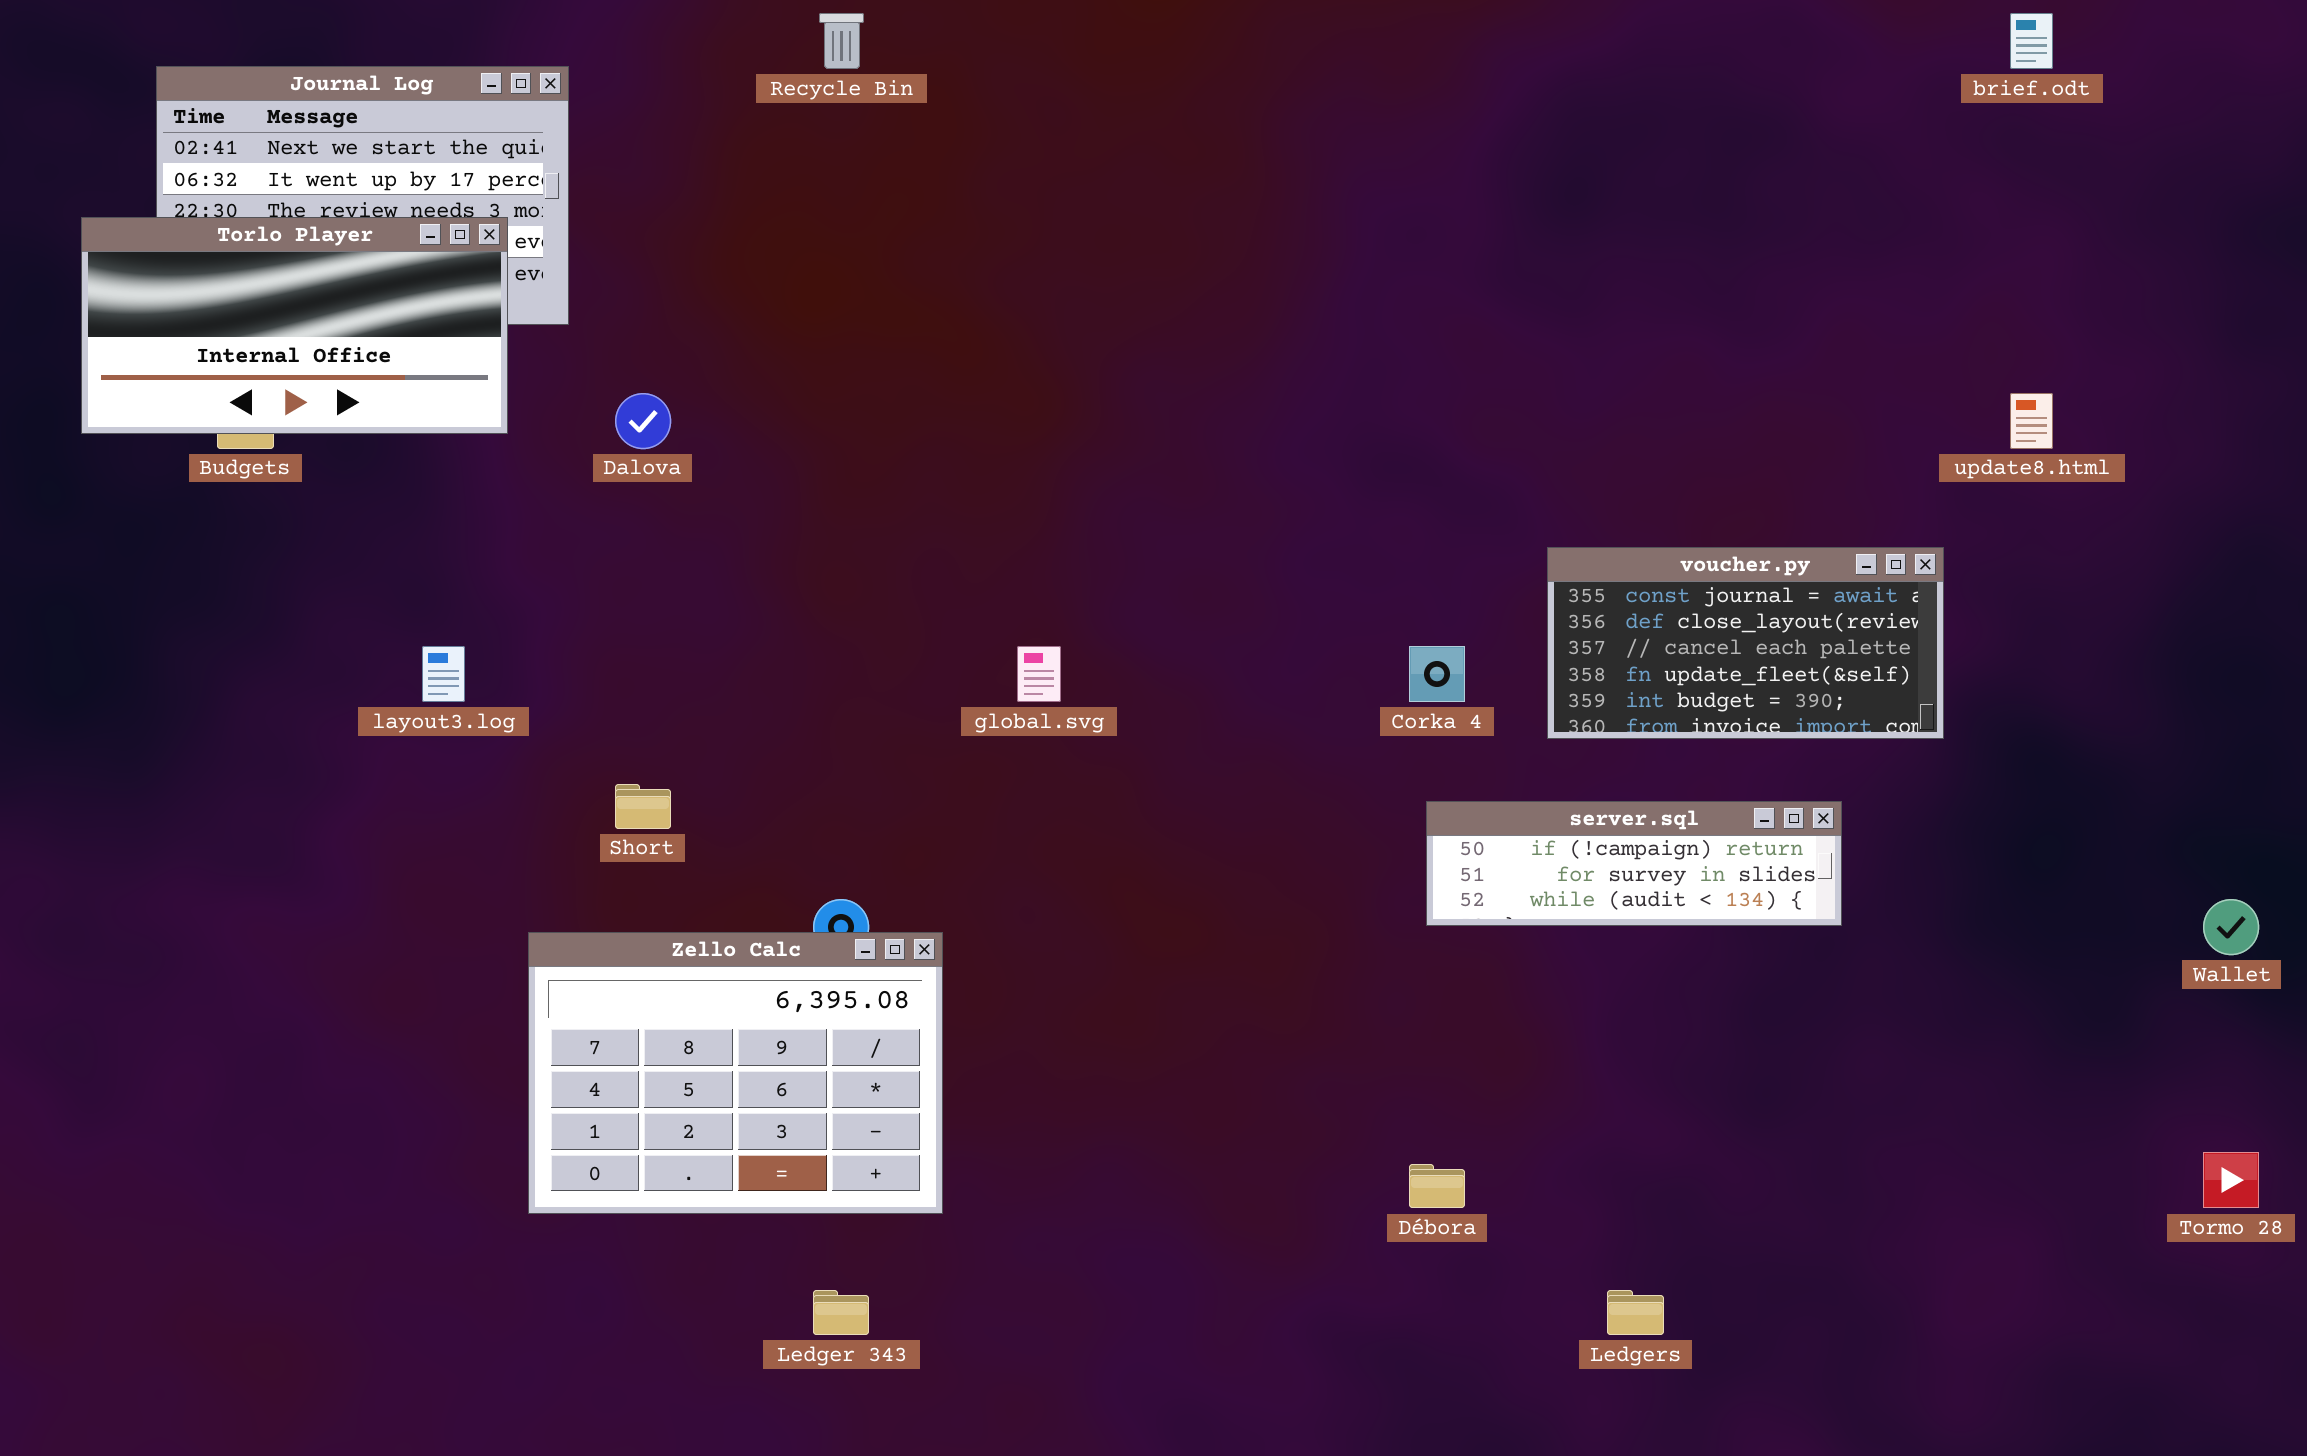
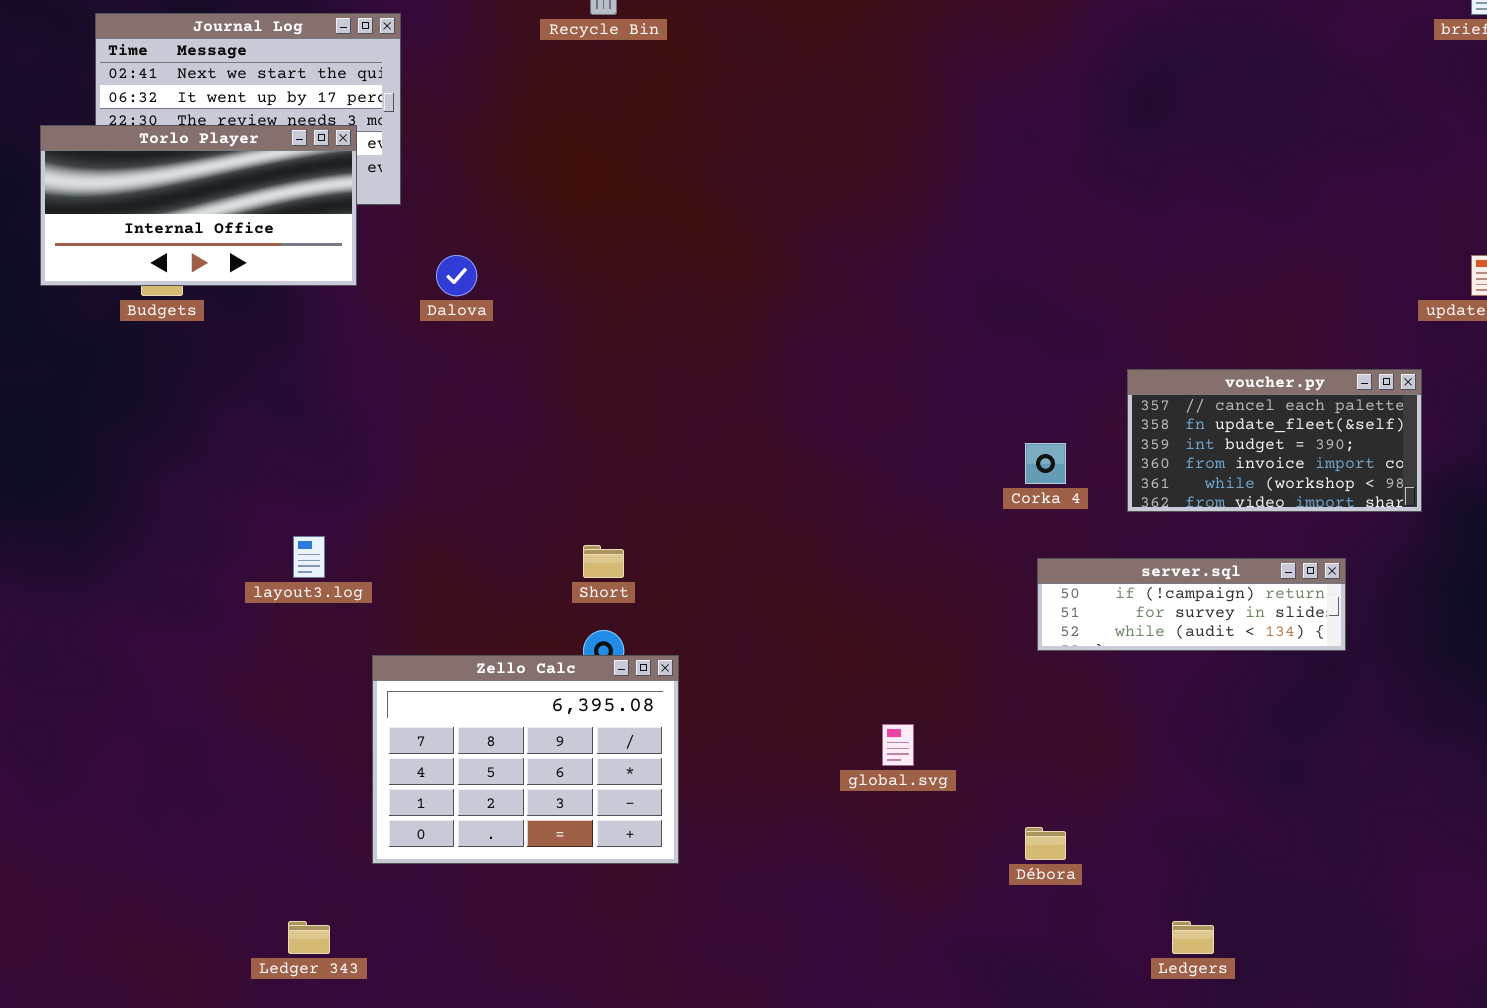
voucher.py: [1547,547,1944,739] -> [1127,369,1422,512], scrolled down 2 rows
layout3.log: [422,646,465,702] -> [293,536,325,578], moved
global.svg: [1017,646,1061,702] -> [882,724,914,766], moved
Short: [615,784,671,829] -> [583,545,624,578], moved
Ledger 343: [813,1290,869,1335] -> [288,921,330,954], moved

